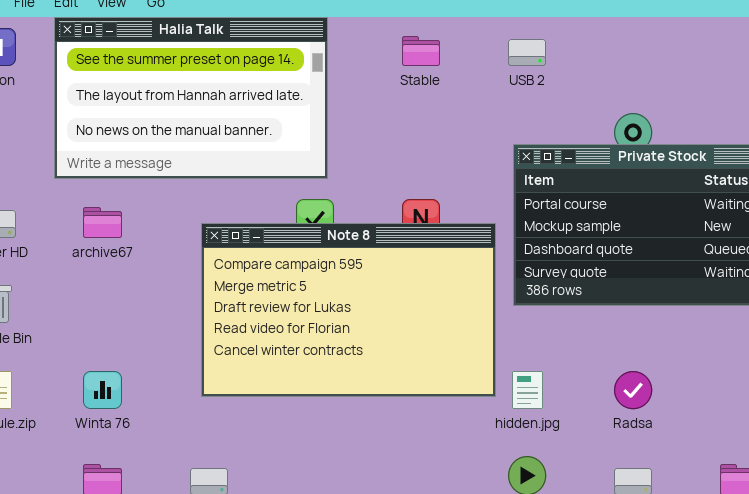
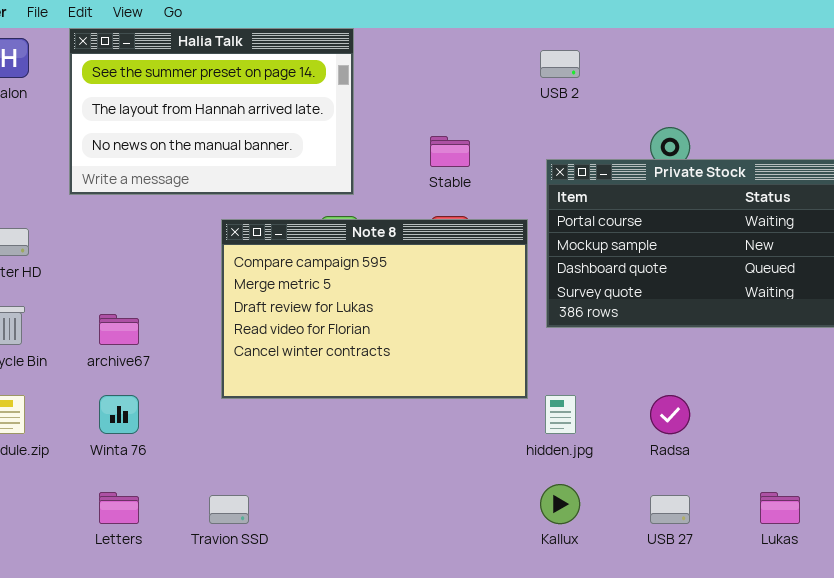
Stable: [402,36,440,66] -> [430,136,470,167], moved
archive67: [83,207,122,238] -> [99,314,139,345], moved
Note 8: [201,223,496,397] -> [221,219,528,399], moved

